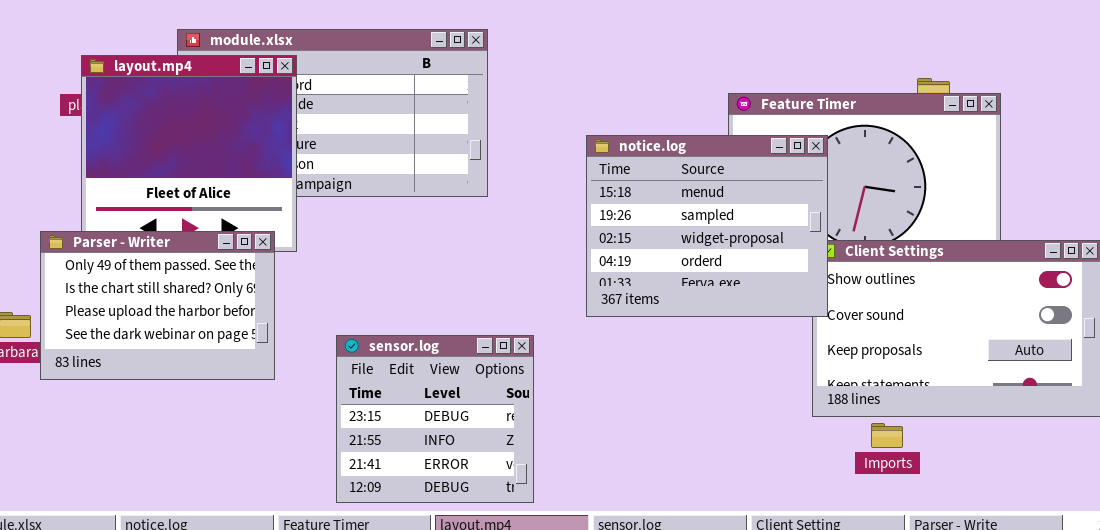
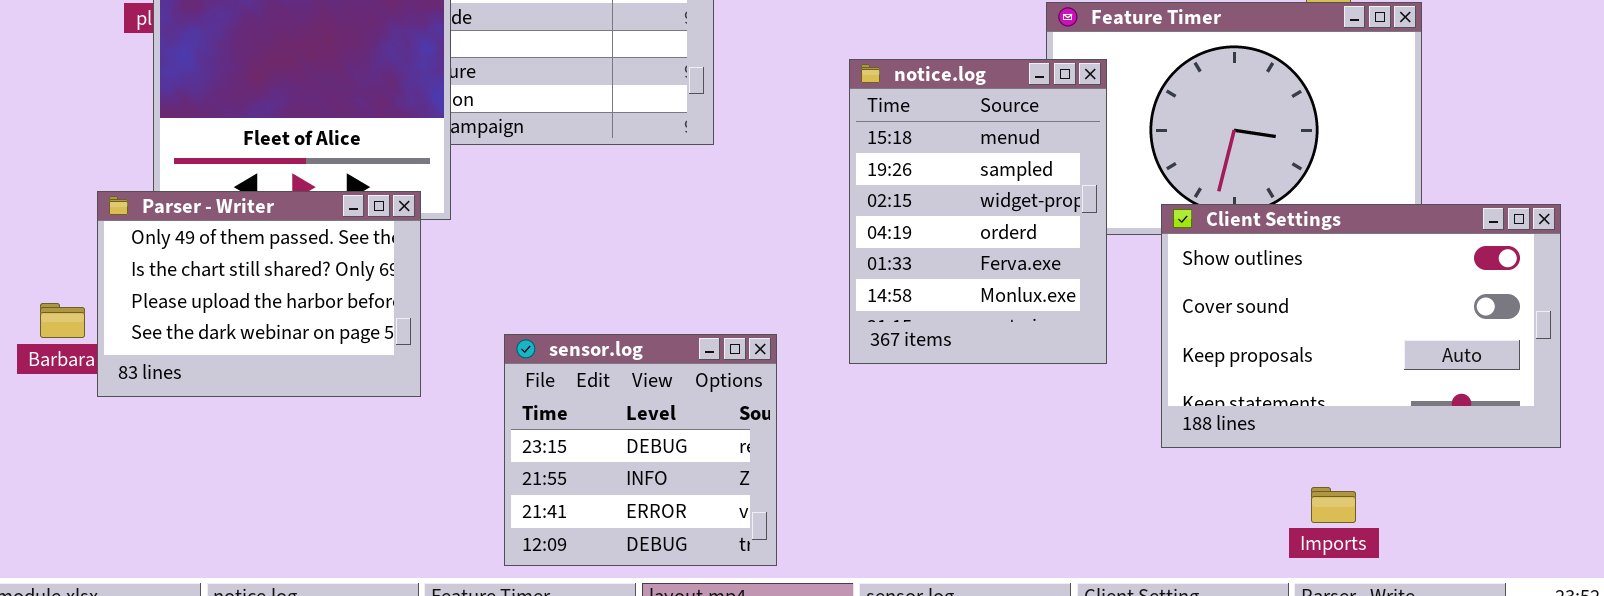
notice.log: [586,135,828,317] -> [849,59,1107,364], resized
Imports: [871,423,903,448] -> [1311,487,1356,523], moved

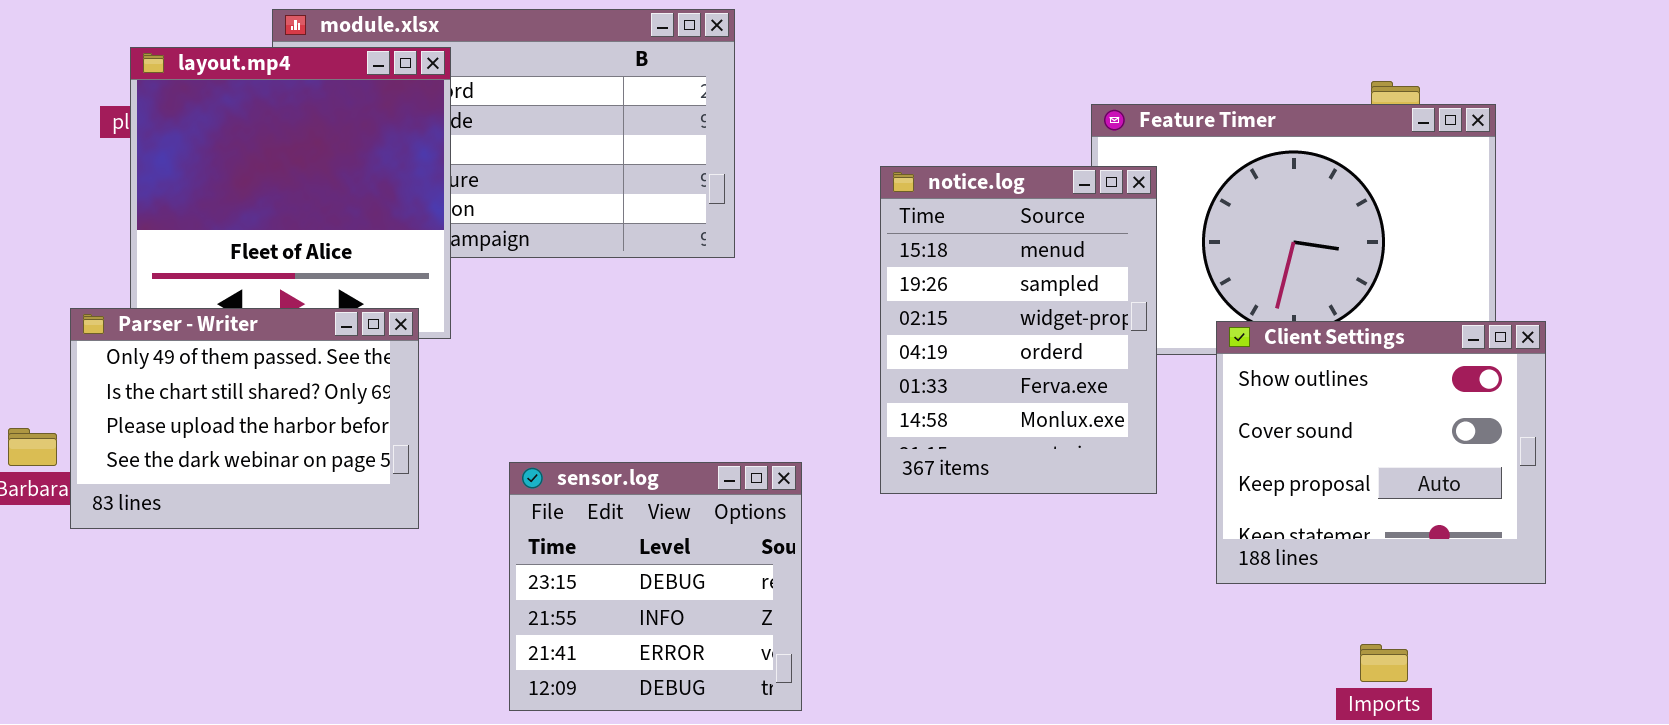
Client Settings: [1161,204,1561,448] -> [1216,321,1546,584], resized
Imports: [1311,487,1356,523] -> [1360,644,1408,682], moved

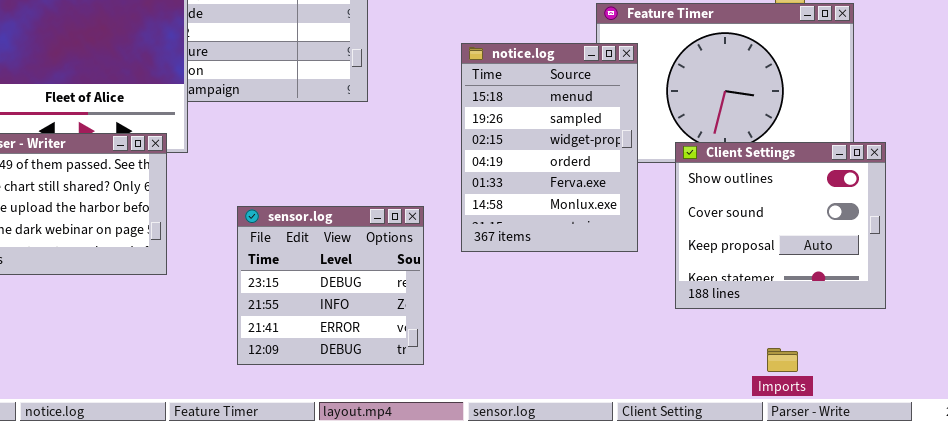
sensor.log: [509,462,802,711] -> [237,206,424,365], moved

